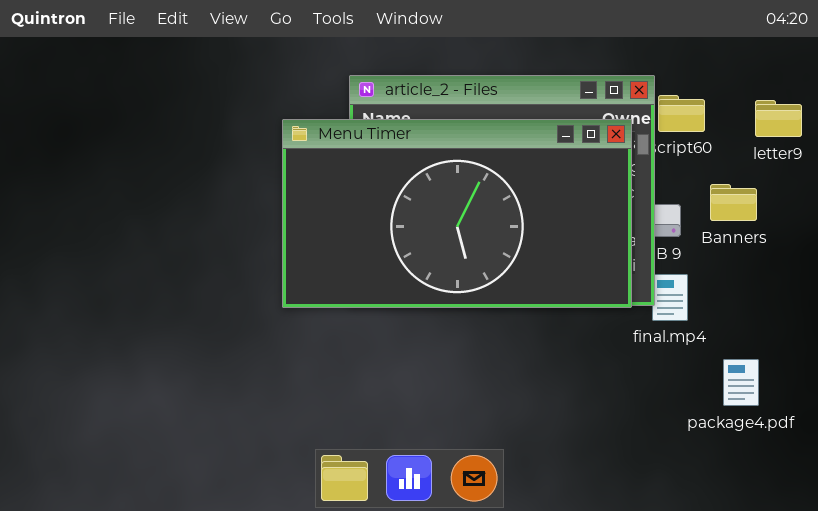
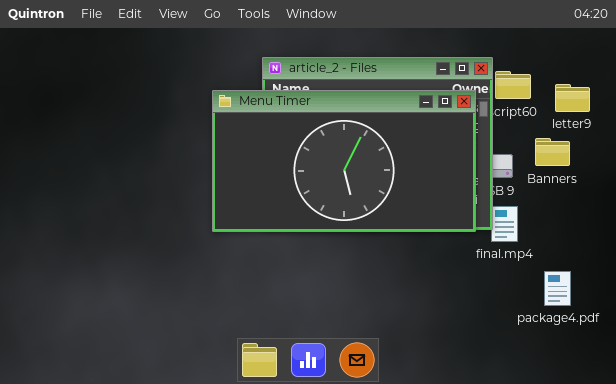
letter9: [755,100,802,137] -> [555,84,590,112], moved

